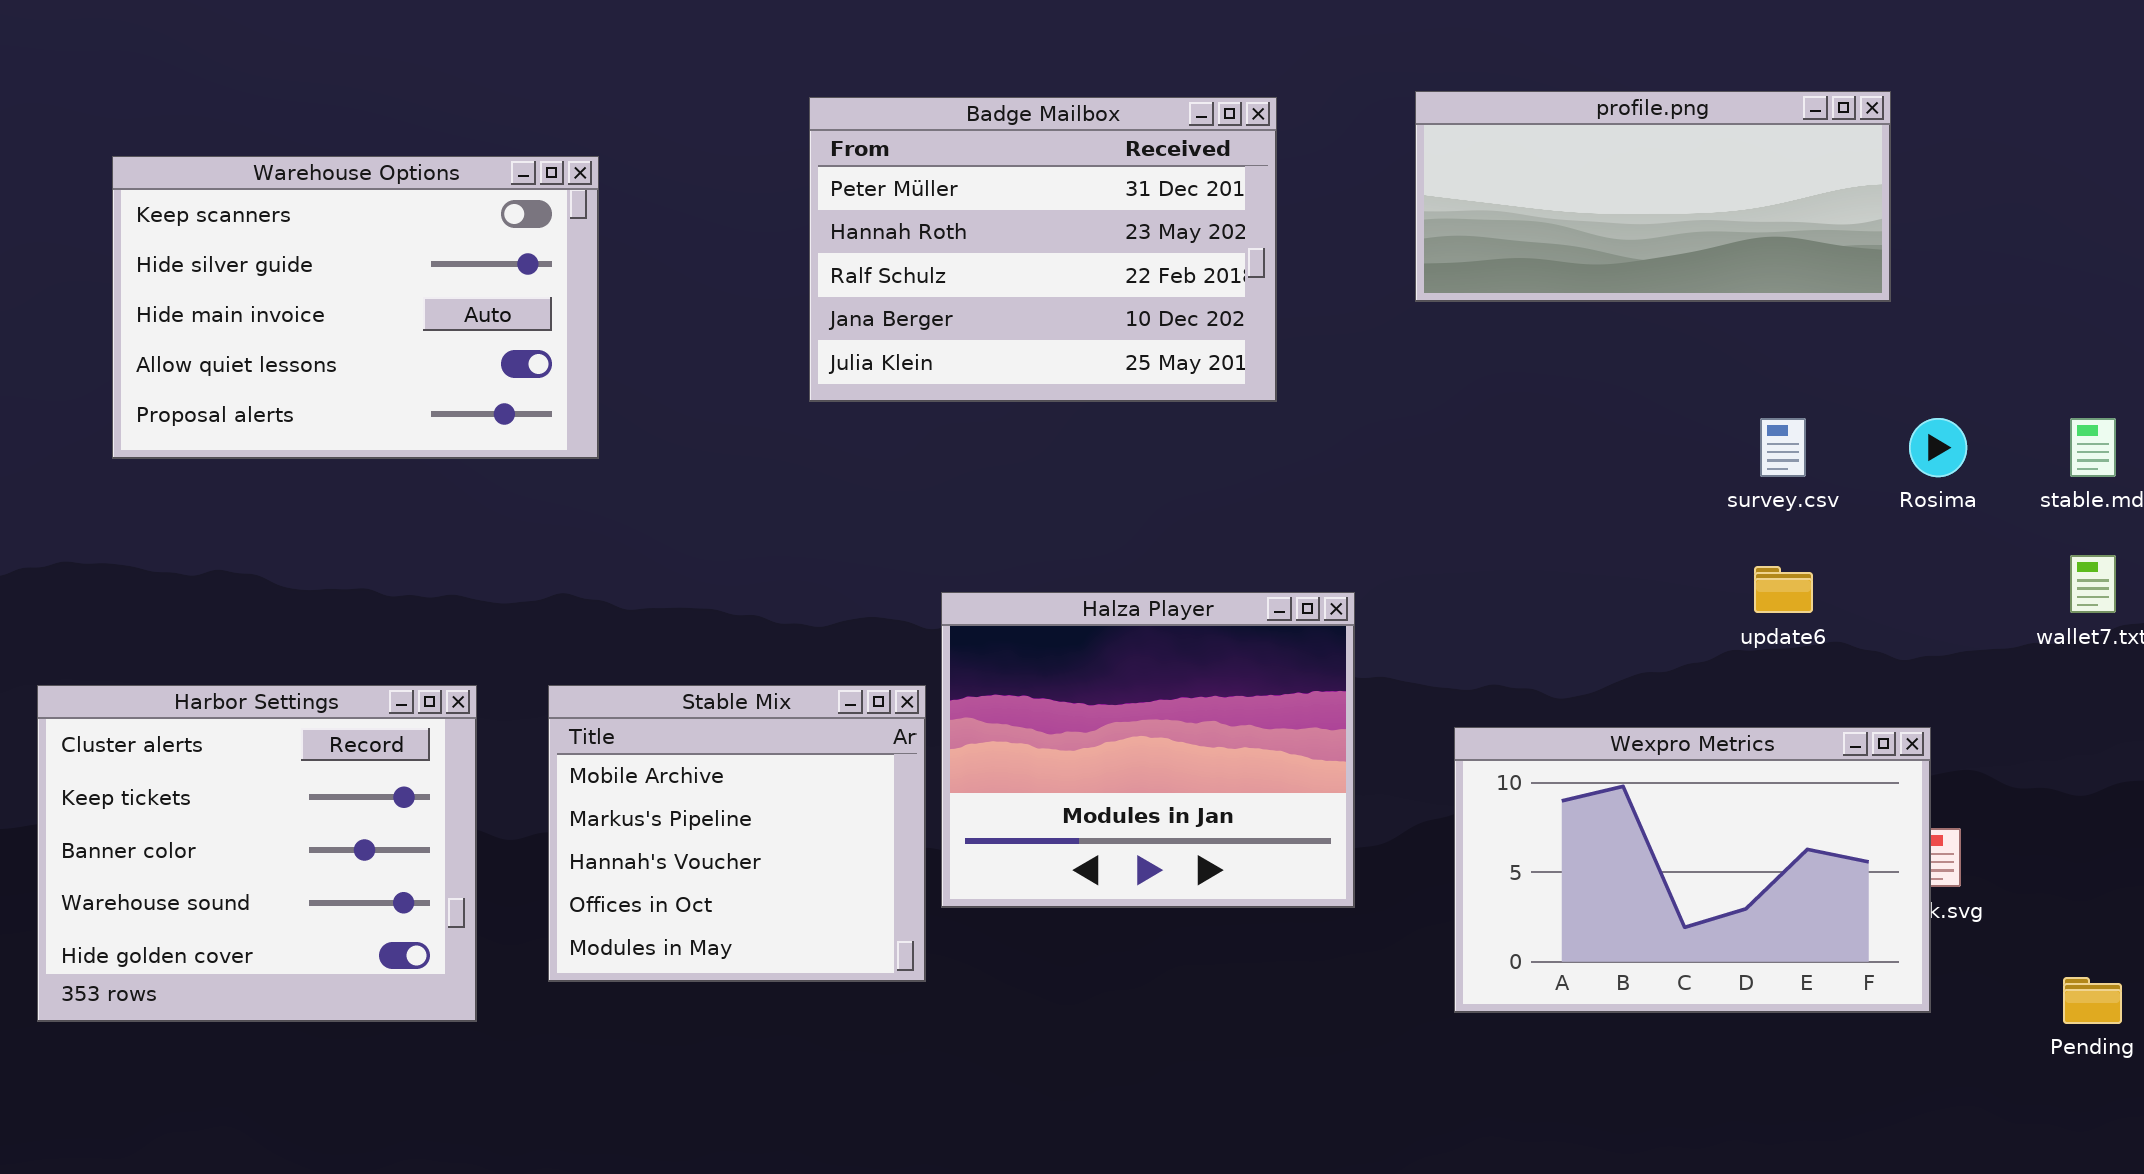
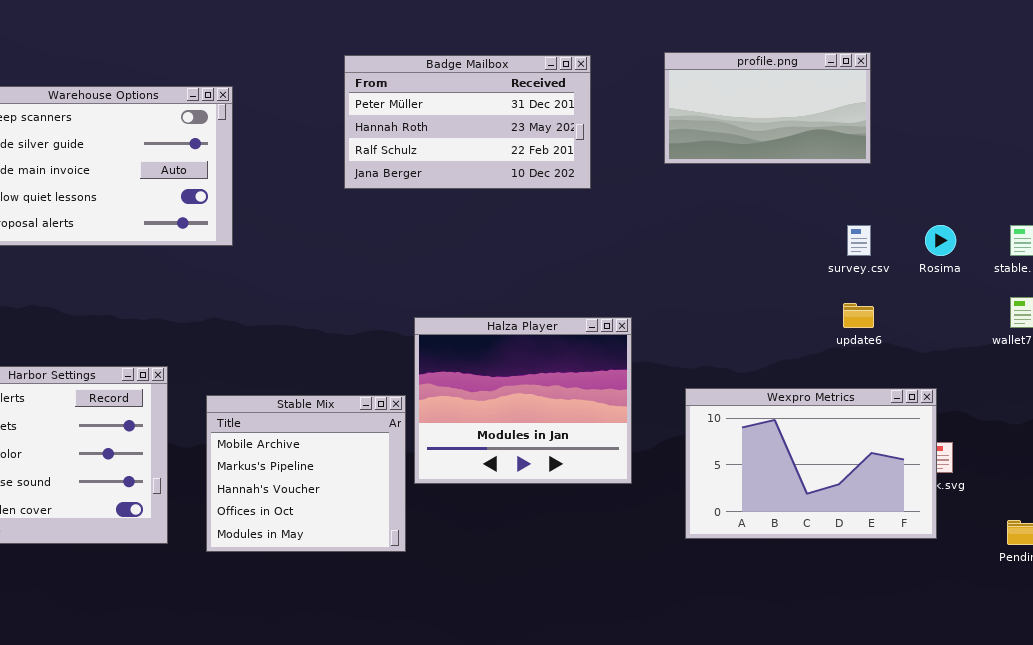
profile.png: [1415,91,1891,302] -> [664,52,871,164], resized
Badge Mailbox: [809,97,1277,402] -> [344,55,591,189], resized
Stable Mix: [548,685,926,982] -> [206,395,406,552], moved

